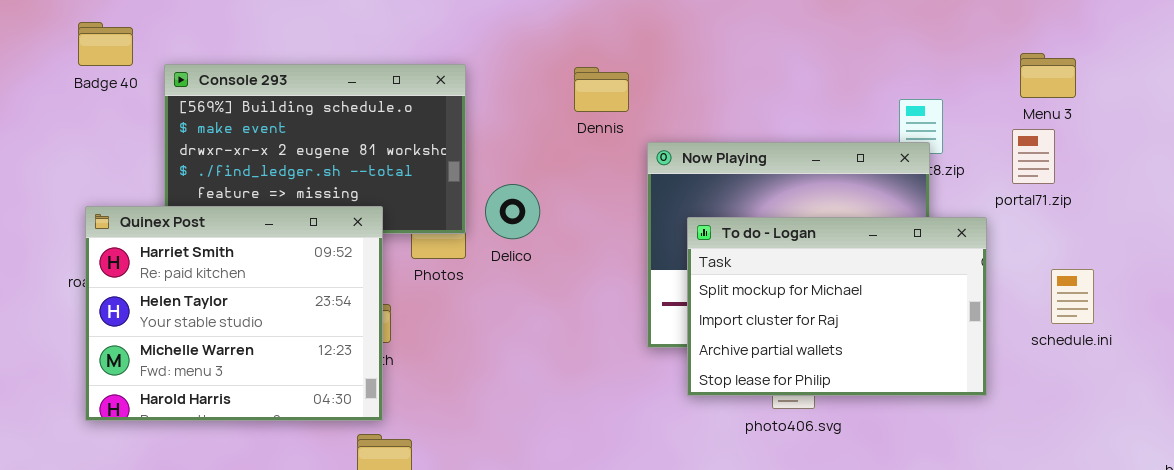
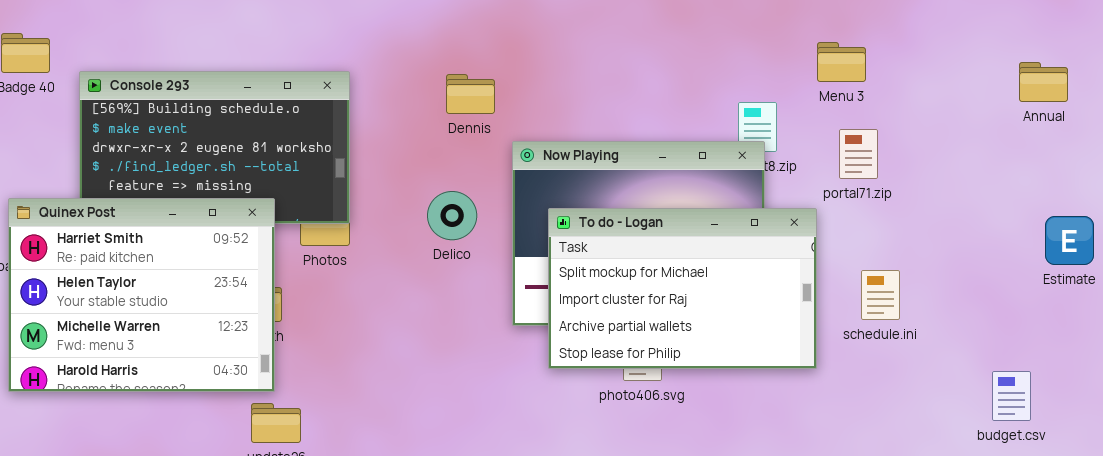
Menu 3: [1020,53,1076,98] -> [817,42,866,82], moved
Delico: [485,184,540,239] -> [427,191,477,240], moved
schedule.ini: [1051,269,1094,324] -> [861,270,900,320], moved

